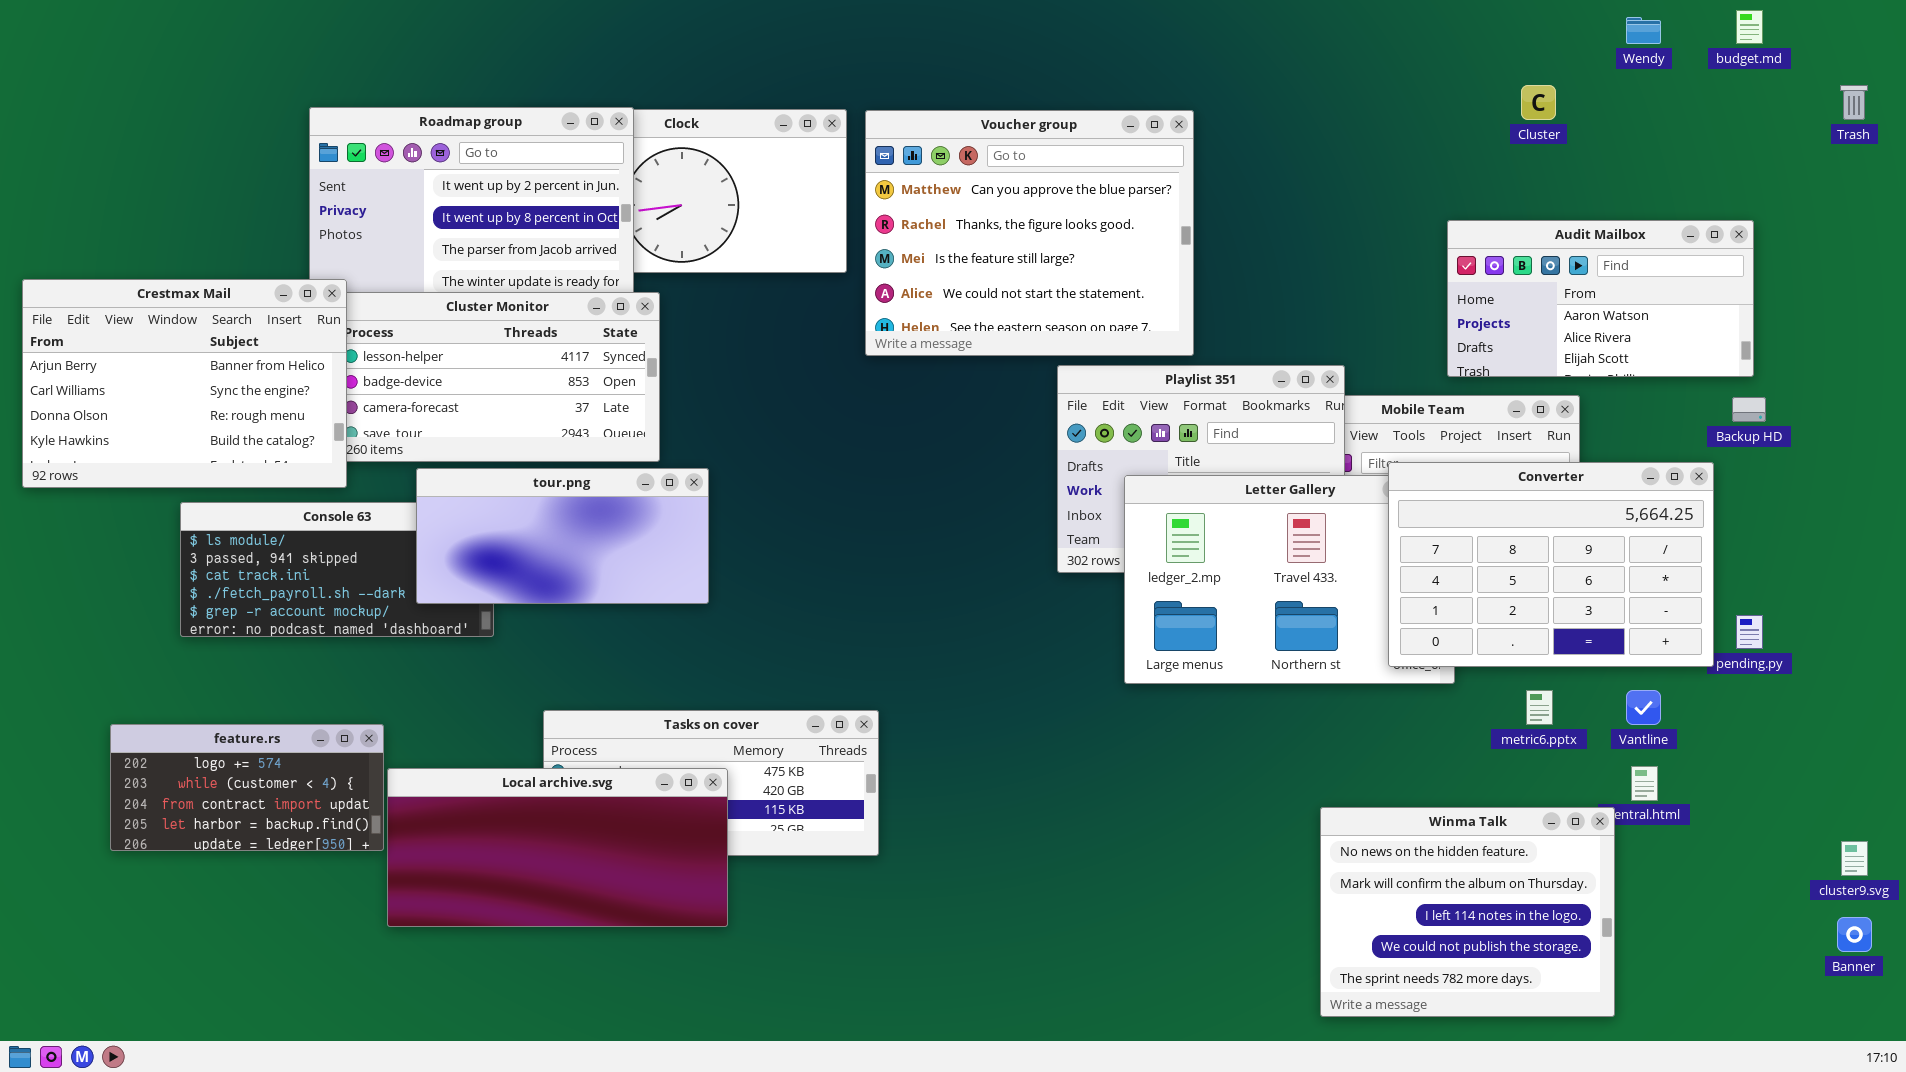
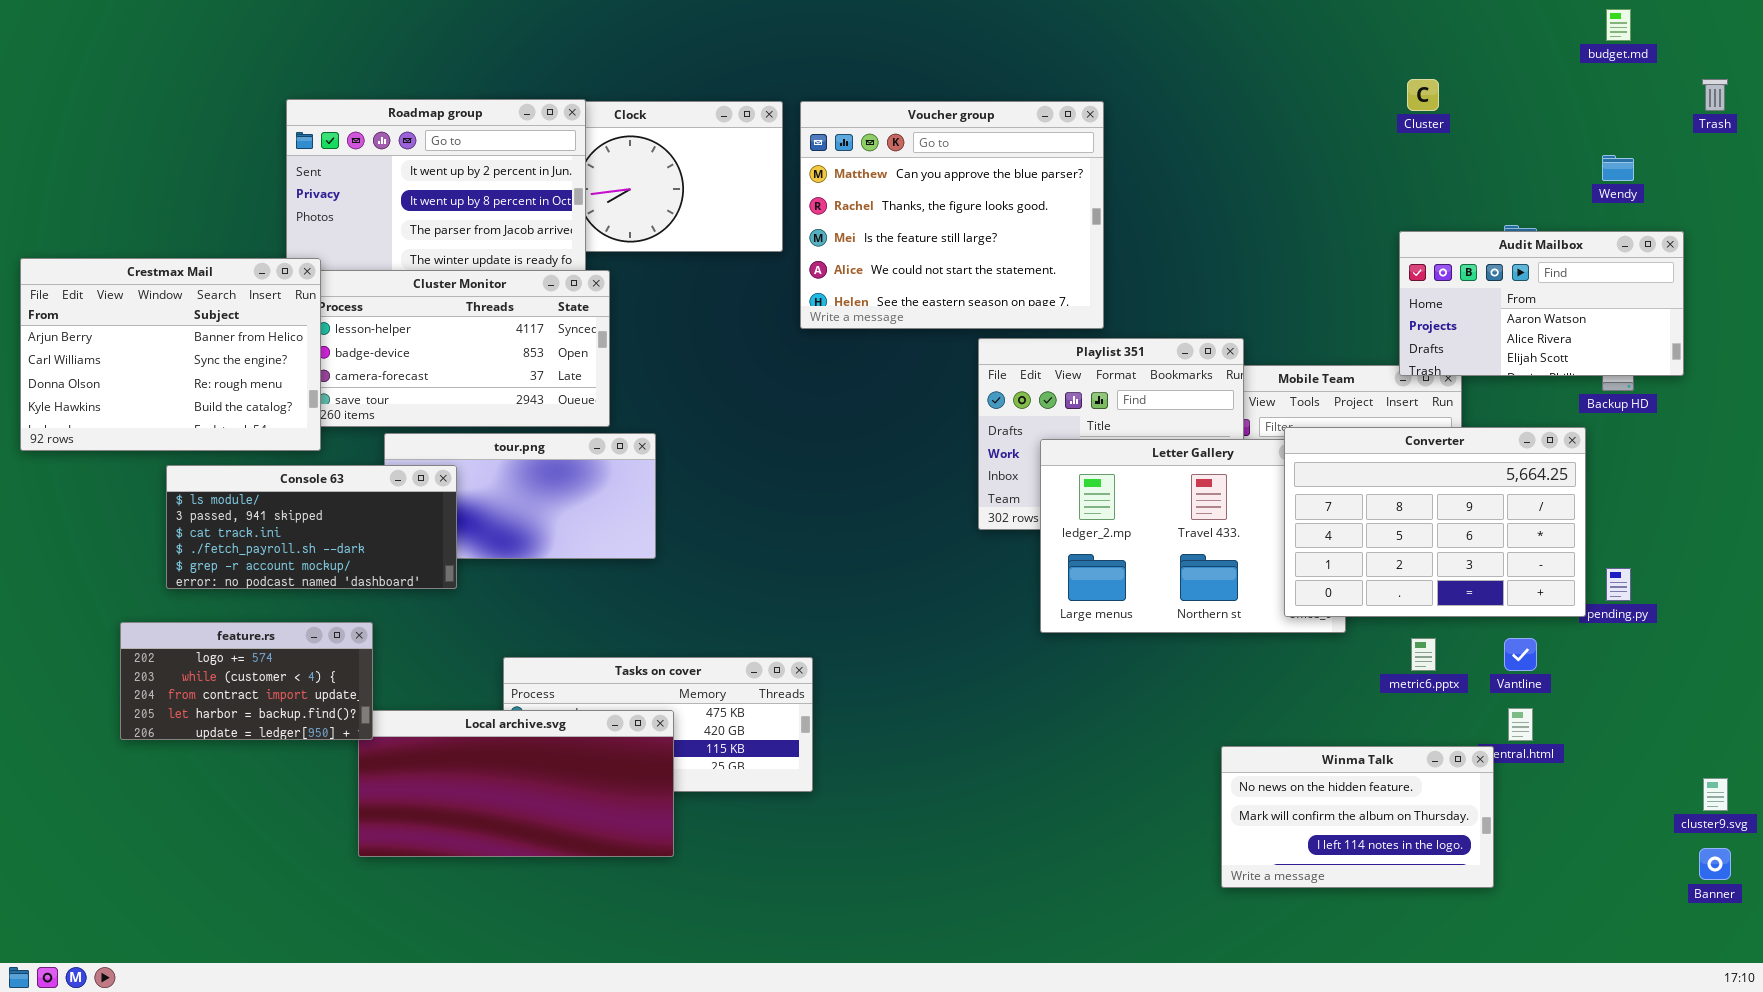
Wendy: [1626,17,1661,44] -> [1602,155,1634,181], moved
Audit Mailbox: [1447,220,1754,377] -> [1399,231,1684,376], moved
Console 63: [180,502,494,637] -> [166,465,457,589], raised
feature.rs: [110,724,384,851] -> [120,622,373,740], moved
Winma Talk: [1320,807,1615,1017] -> [1221,746,1494,888], resized

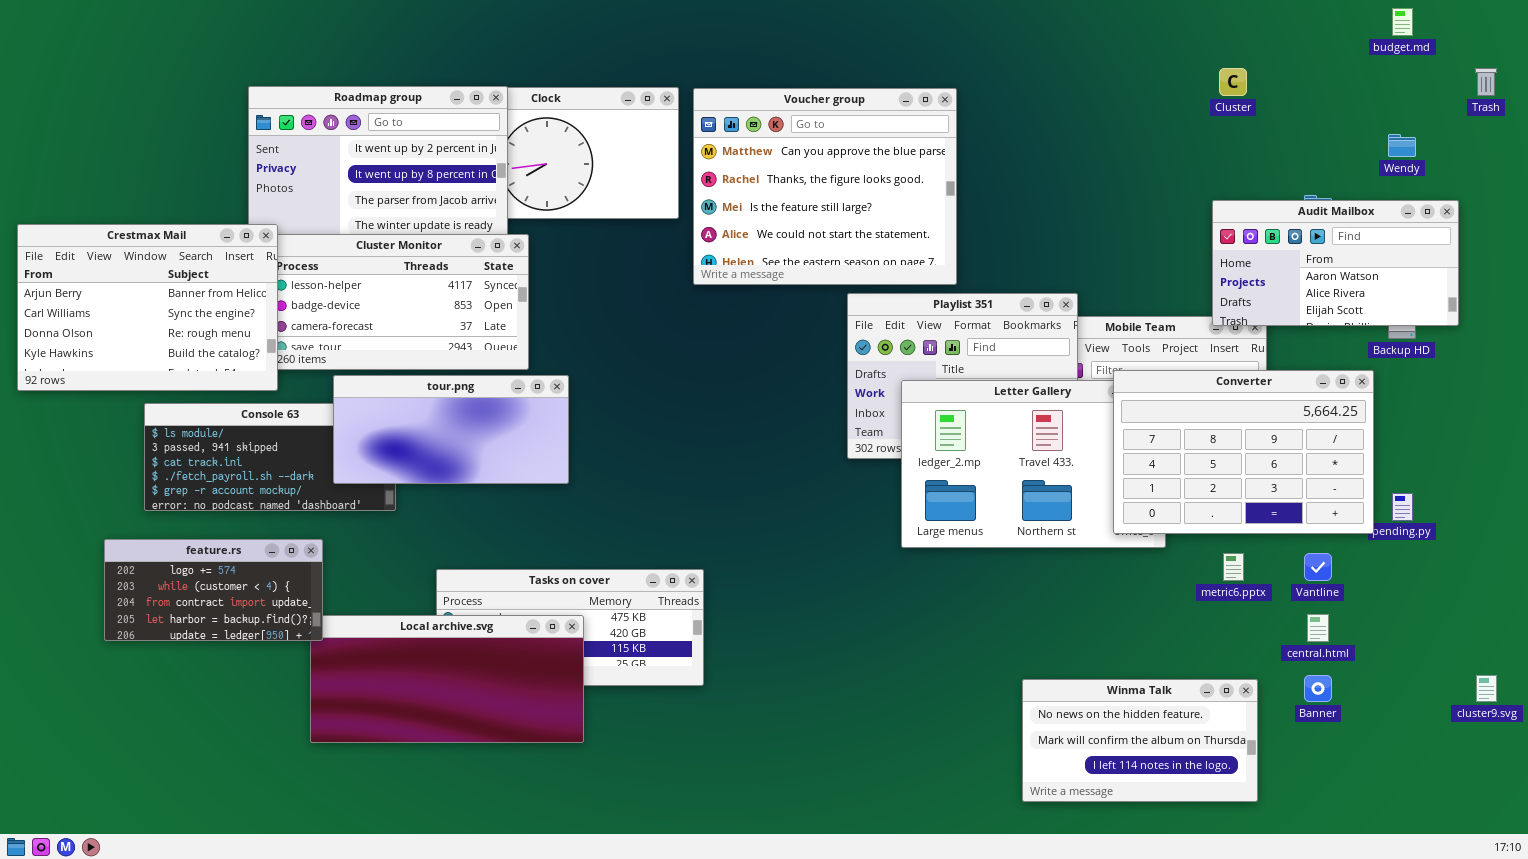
tour.png: [384,433,656,559] -> [333,375,569,484], raised
Winma Talk: [1221,746,1494,888] -> [1022,679,1258,802], moved
Banner: [1699,848,1731,880] -> [1304,675,1332,702], moved

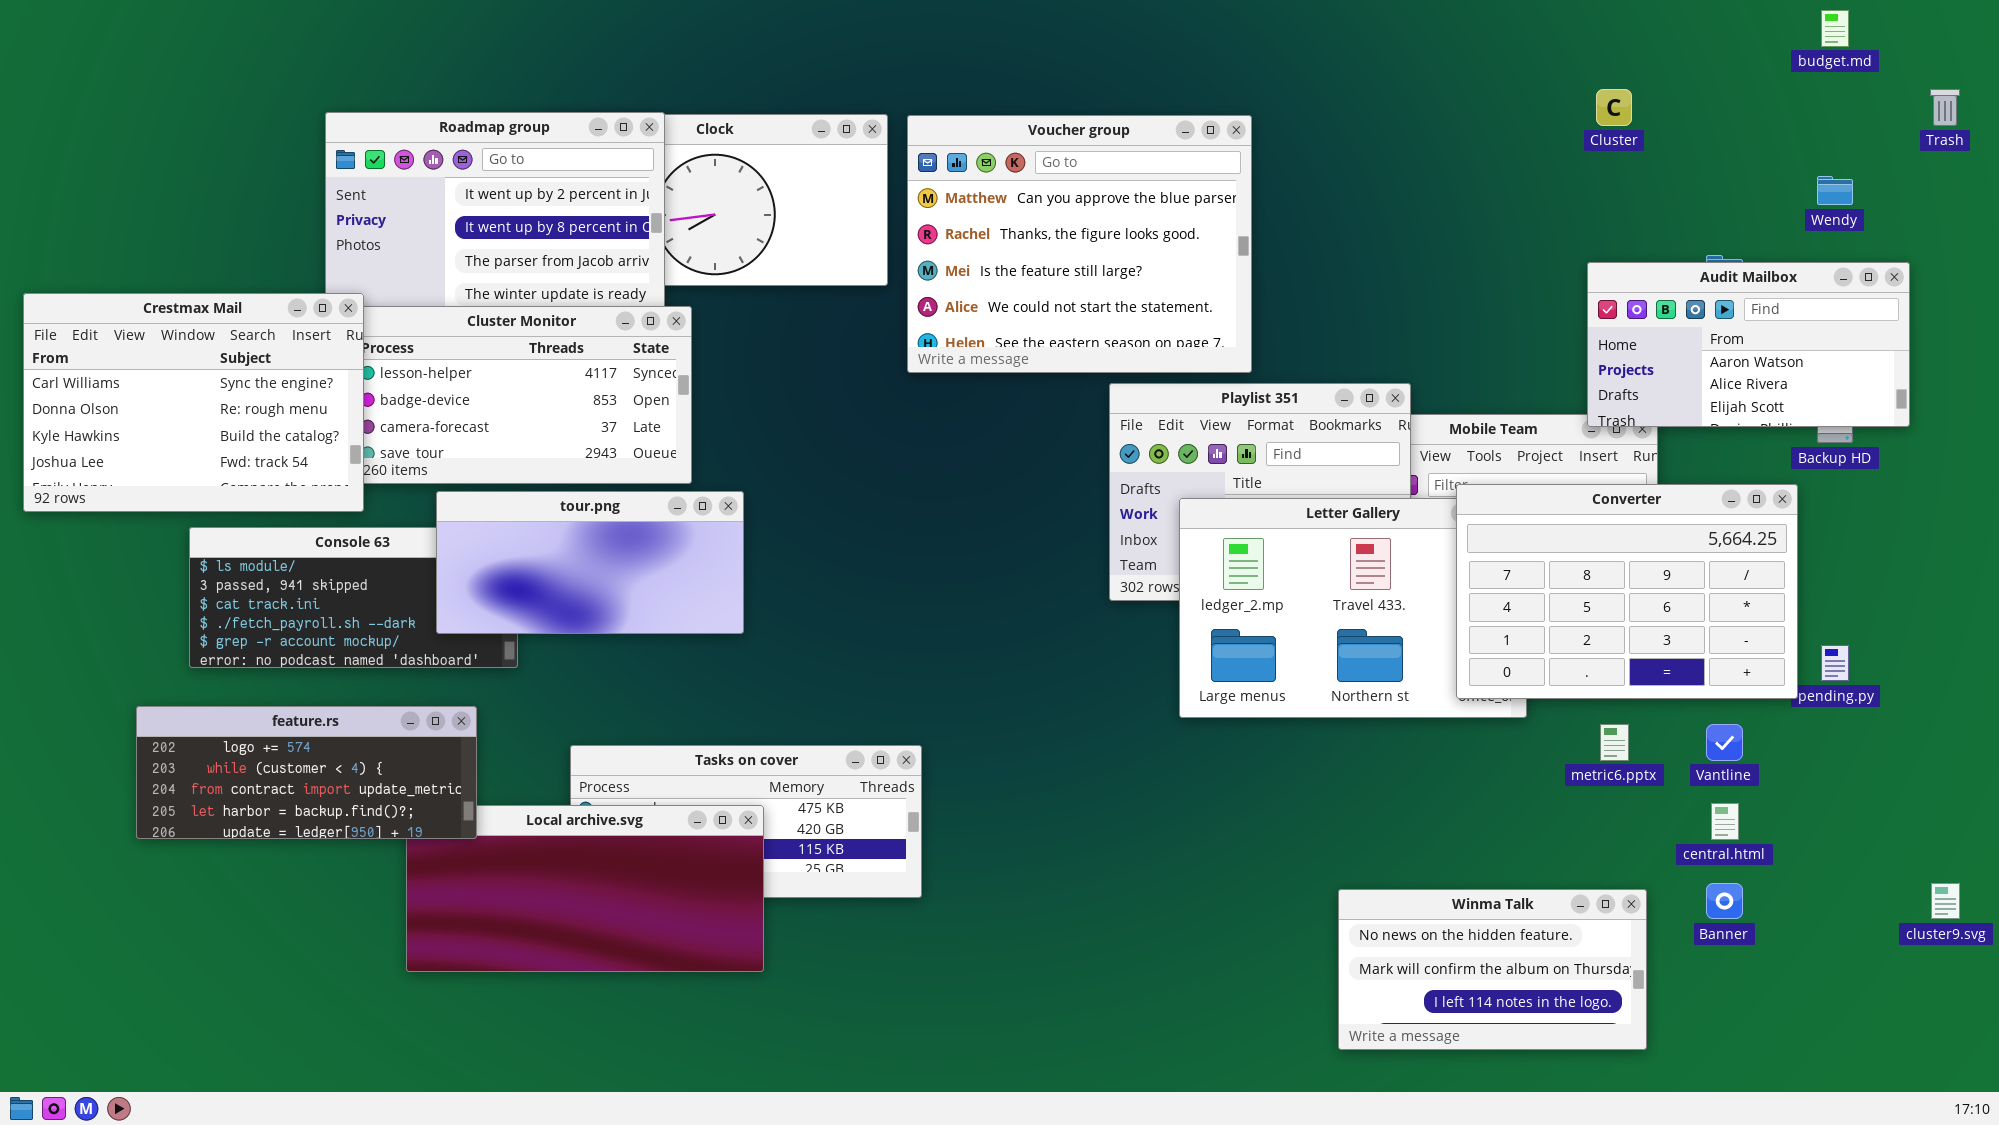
Crestmax Mail: [17,224,278,391] -> [23,293,364,512], scrolled down 1 row
feature.rs: [104,539,323,641] -> [136,706,477,839], resized

